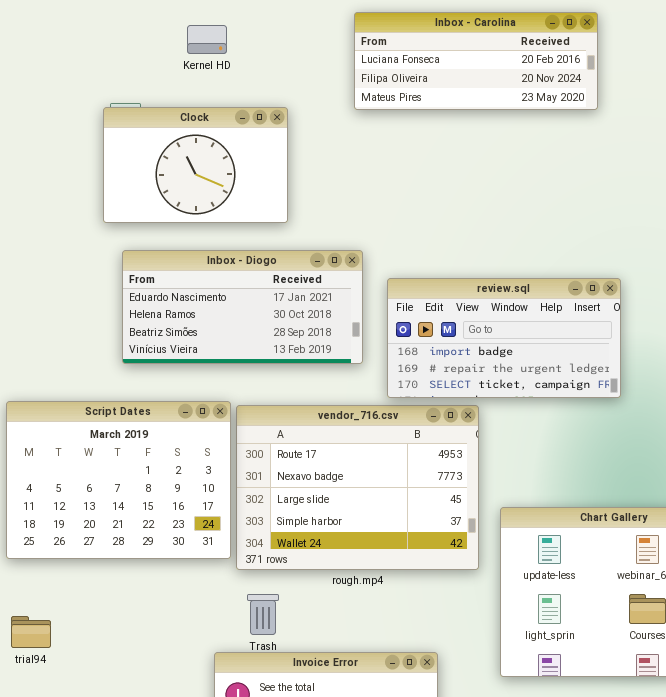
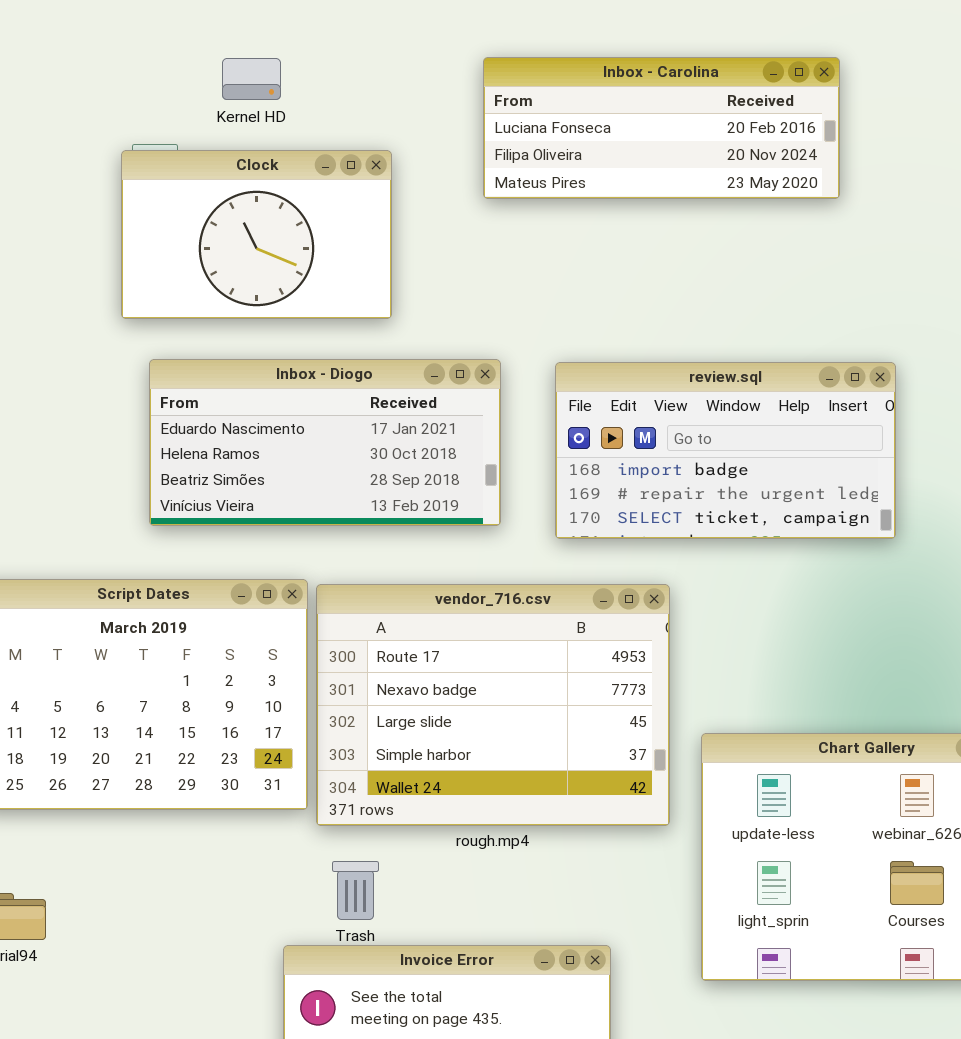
Inbox - Carolina: [354,12,598,110] -> [483,57,840,199], moved
Kernel HD: [187,25,227,54] -> [222,58,281,100], moved
review.sql: [387,278,621,398] -> [555,362,896,539], moved

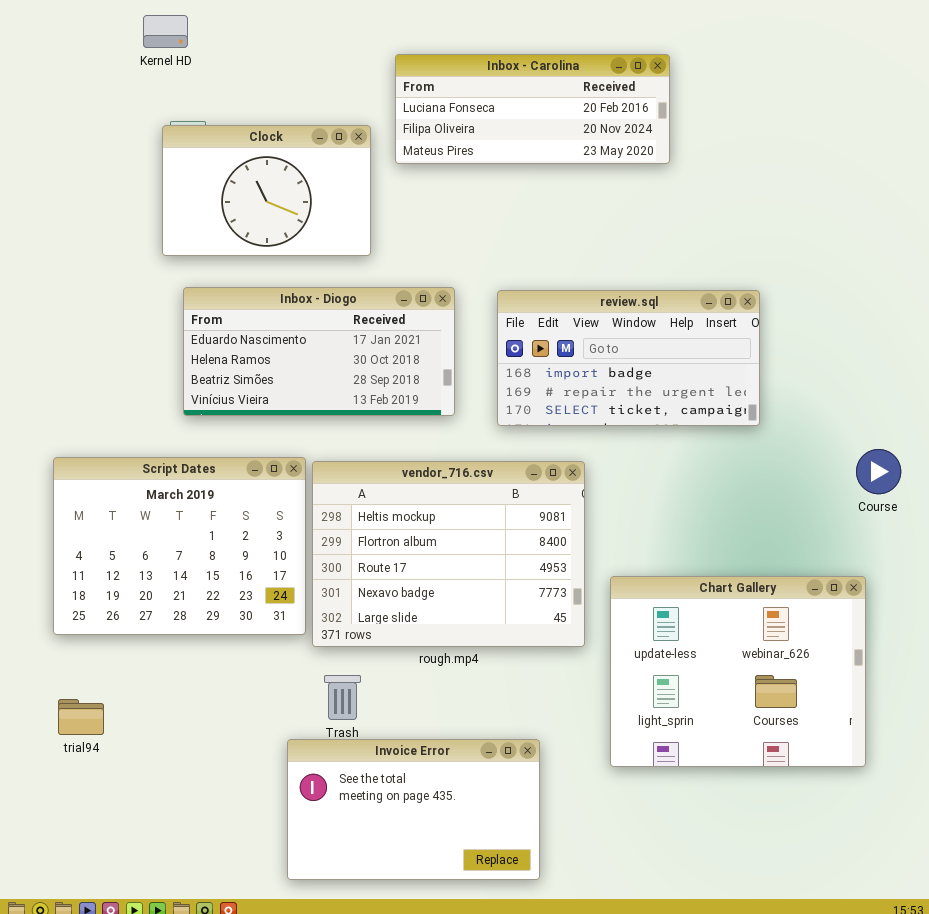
Inbox - Carolina: [483,57,840,199] -> [395,54,670,164], moved
Kernel HD: [222,58,281,100] -> [143,15,188,48], moved
vendor_716.csv: [316,584,670,826] -> [312,461,585,647], scrolled up 2 rows

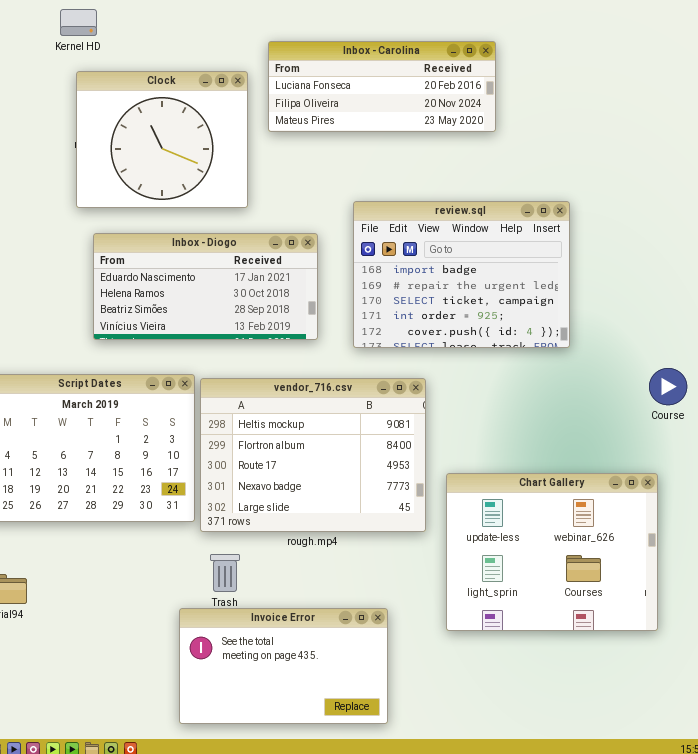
Clock: [162,125,371,256] -> [76,71,248,208], resized
review.sql: [497,290,760,426] -> [353,201,570,348], resized

